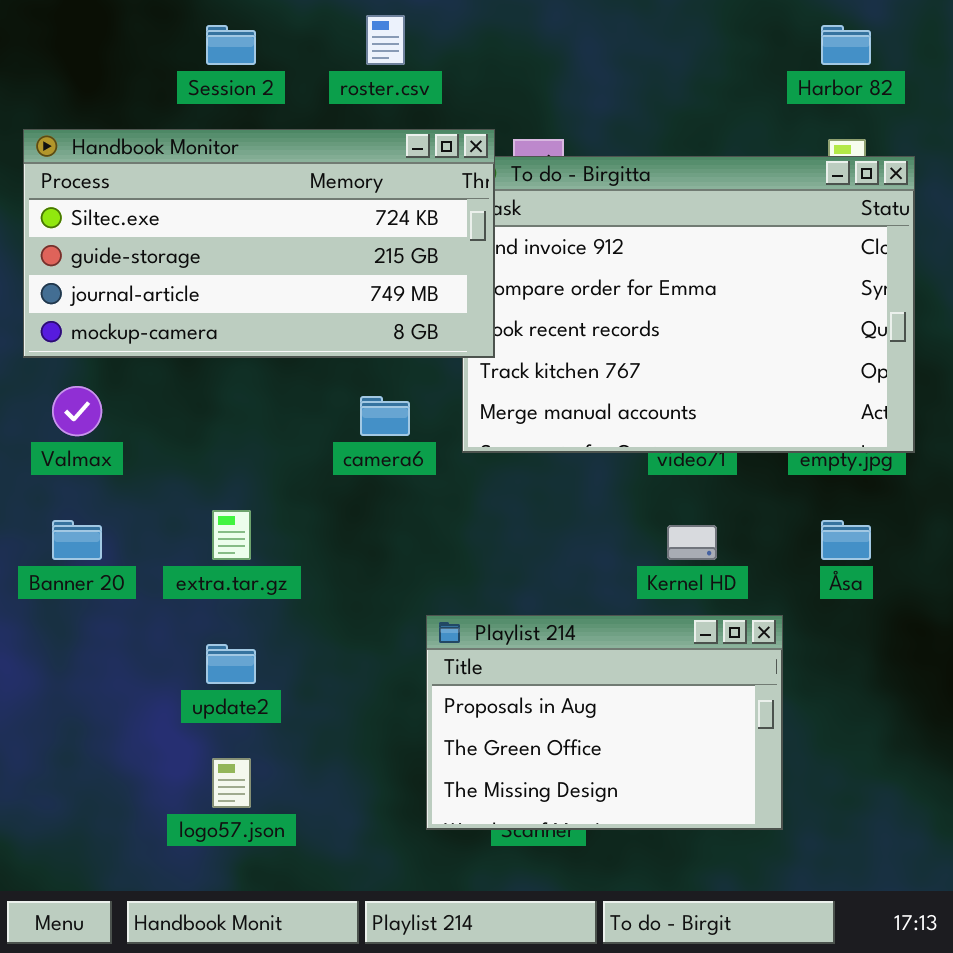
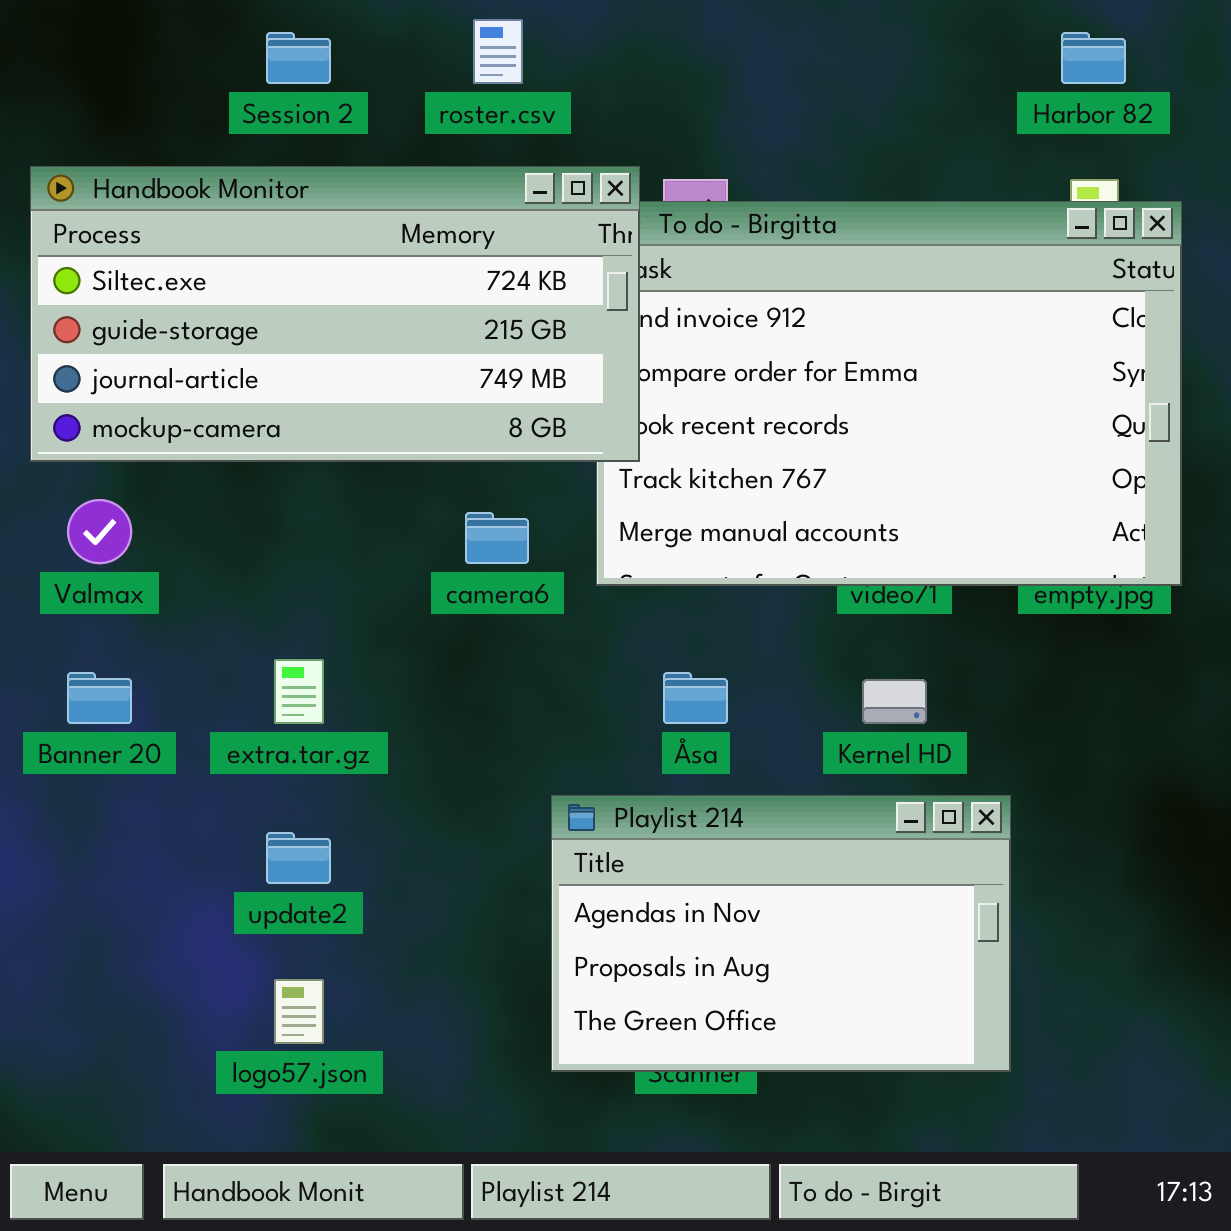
Åsa: [821,520,871,560] -> [663,672,728,724], moved
Playlist 214: [426,615,783,830] -> [551,795,1011,1072], scrolled up 1 row

